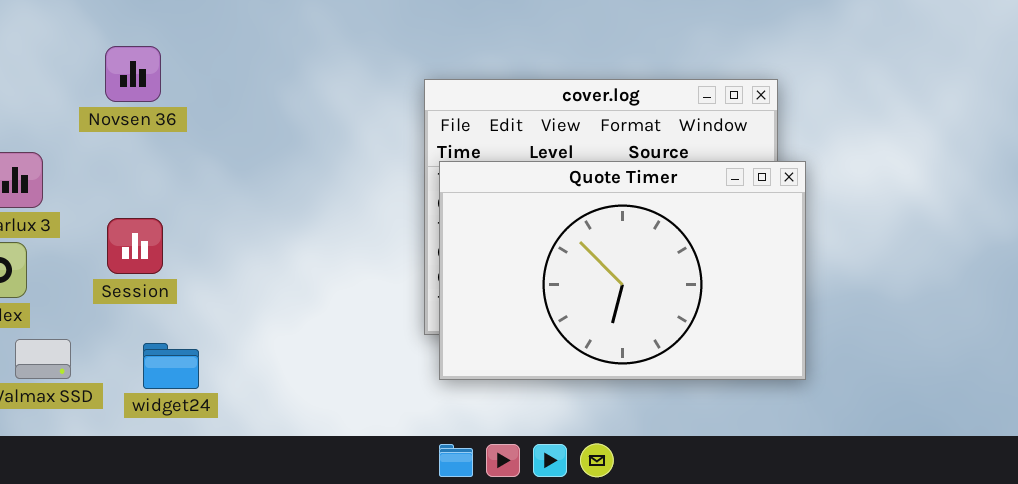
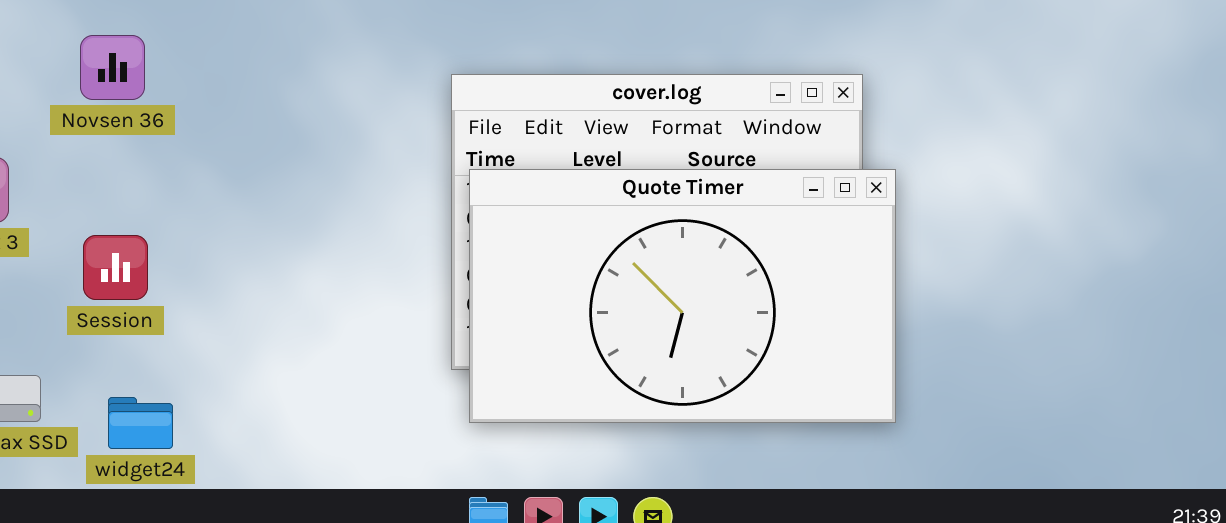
widget24: [143,343,199,389] -> [108,397,173,449], moved

